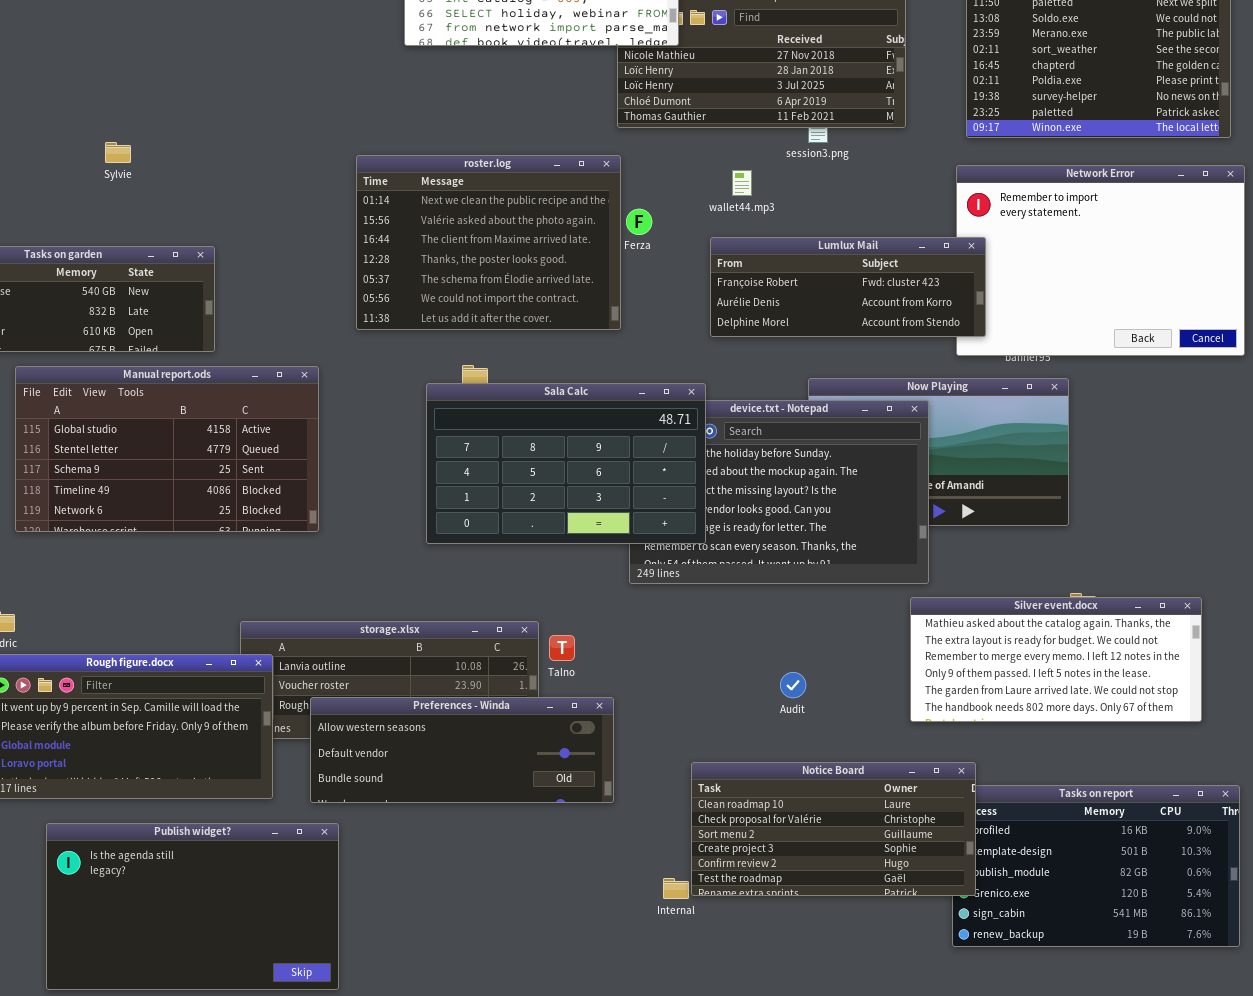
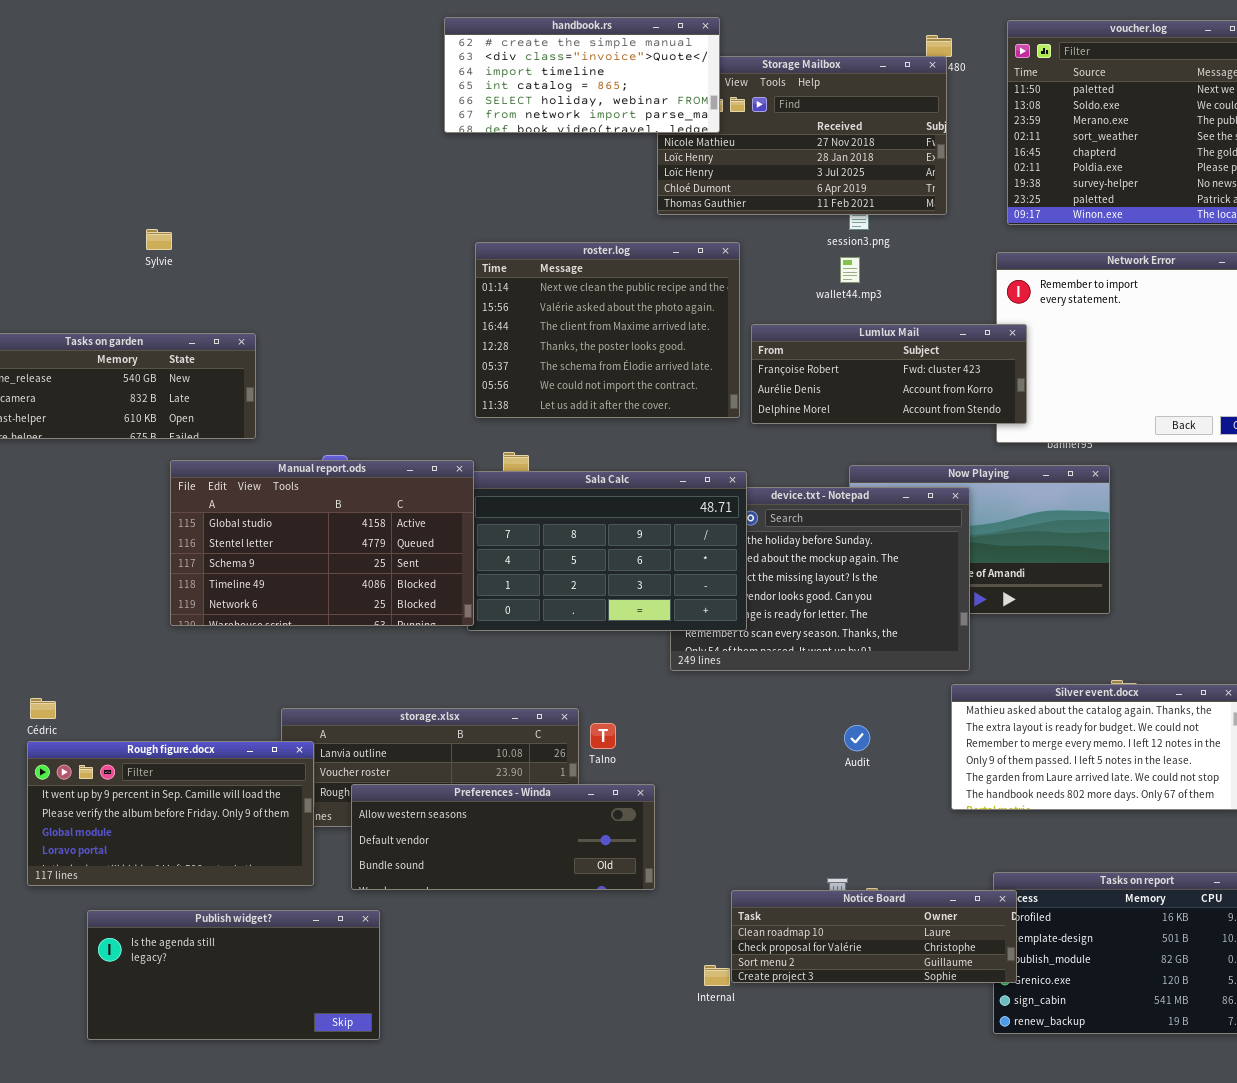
roster.log: [356,155,621,330] -> [475,242,740,418], moved
wallet44.mp3: [732,170,752,196] -> [840,257,860,283], moved
Manual report.ods: [15,366,319,532] -> [170,460,474,626], moved
Audit: [780,672,806,698] -> [844,725,870,751], moved
Notice Board: [691,762,976,896] -> [731,890,1017,983], resized
Publish widget?: [46,823,339,990] -> [87,910,380,1040], resized

